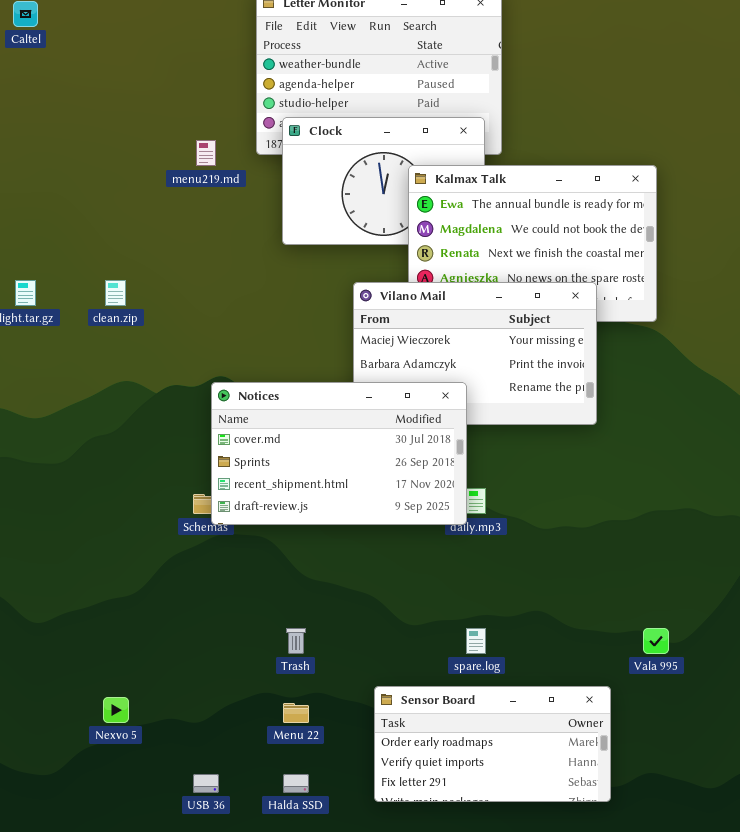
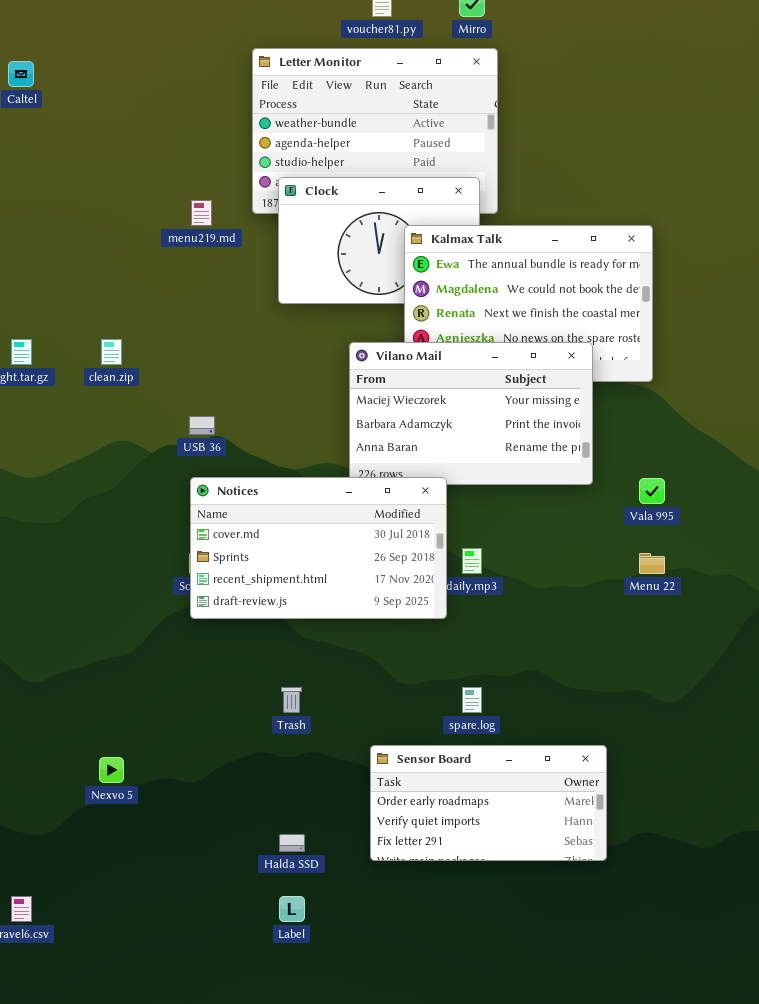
Notices: [211,382,467,525] -> [190,477,447,619], moved
Vala 995: [643,628,669,654] -> [639,478,665,504], moved
Menu 22: [283,703,309,723] -> [639,553,665,574], moved
USB 36: [193,774,219,793] -> [189,416,215,435], moved

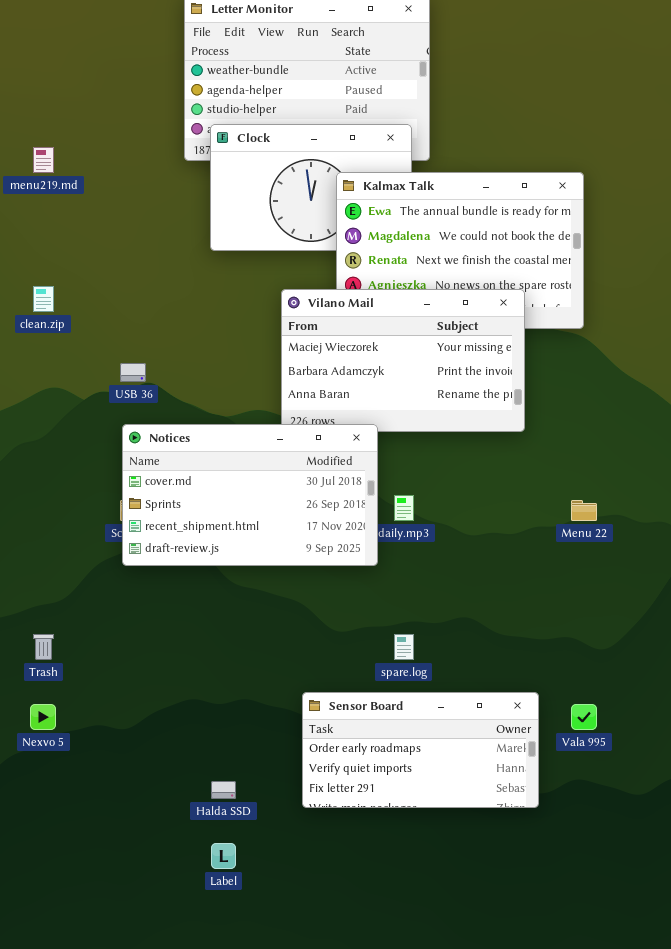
menu219.md: [191,200,212,226] -> [33,147,54,173], moved
Vala 995: [639,478,665,504] -> [571,704,597,730], moved
Trash: [281,687,302,713] -> [33,634,54,660], moved

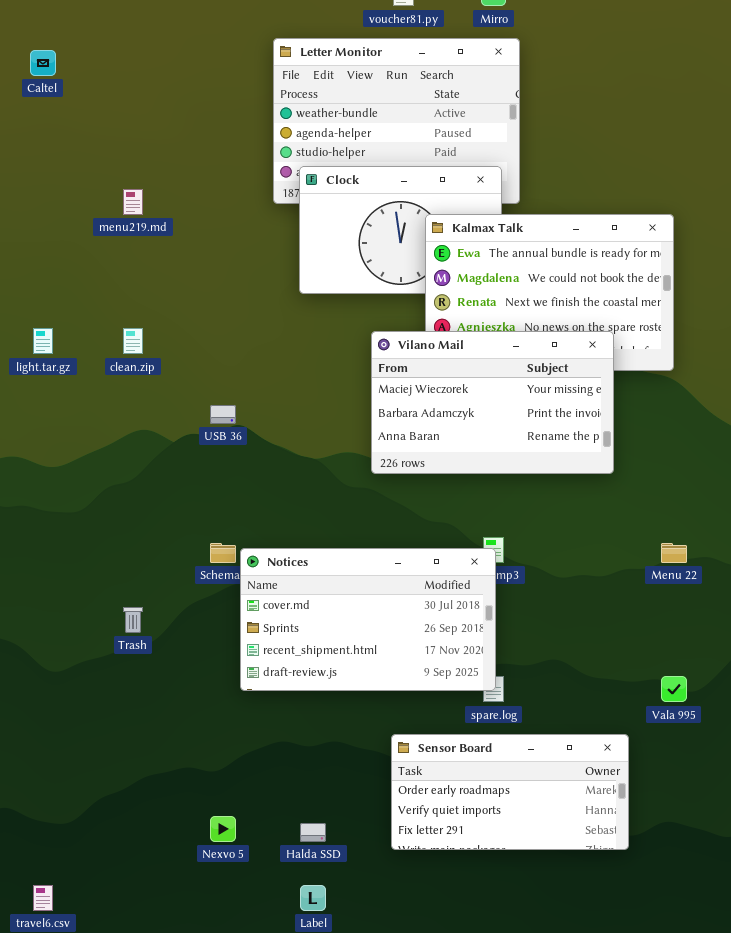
Notices: [122,424,378,566] -> [240,548,496,691], moved
Trash: [33,634,54,660] -> [123,607,143,633], moved
Nexvo 5: [30,704,56,730] -> [210,816,236,842], moved
Vala 995: [571,704,597,730] -> [661,676,687,702], moved

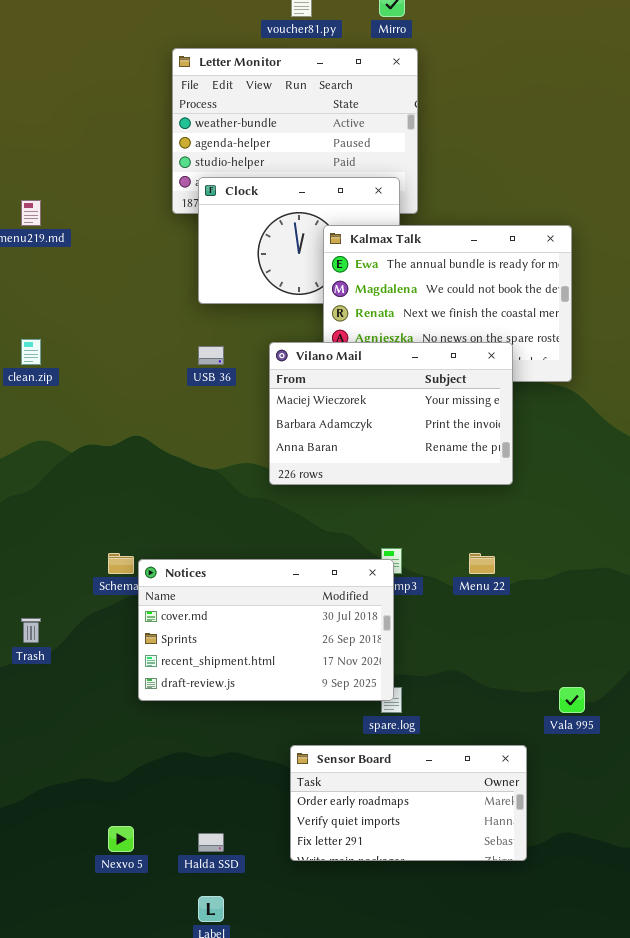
USB 36: [210,405,236,424] -> [198,346,224,365], moved
Menu 22: [661,543,687,563] -> [469,553,495,574], moved

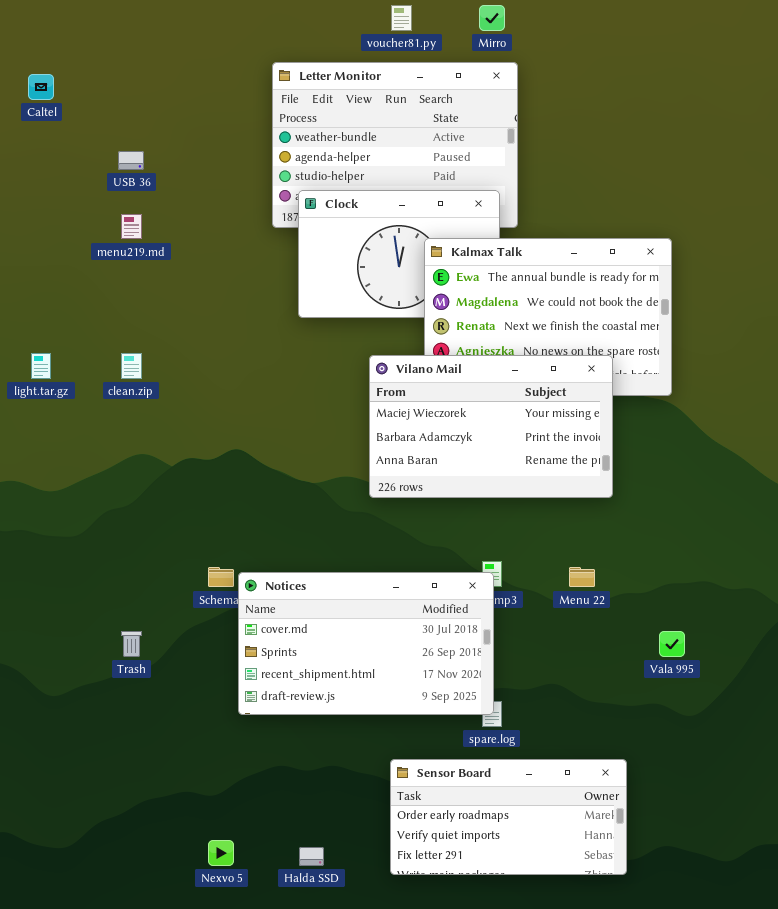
USB 36: [198,346,224,365] -> [118,151,144,170], moved
Vala 995: [559,687,585,713] -> [659,631,685,657], moved

